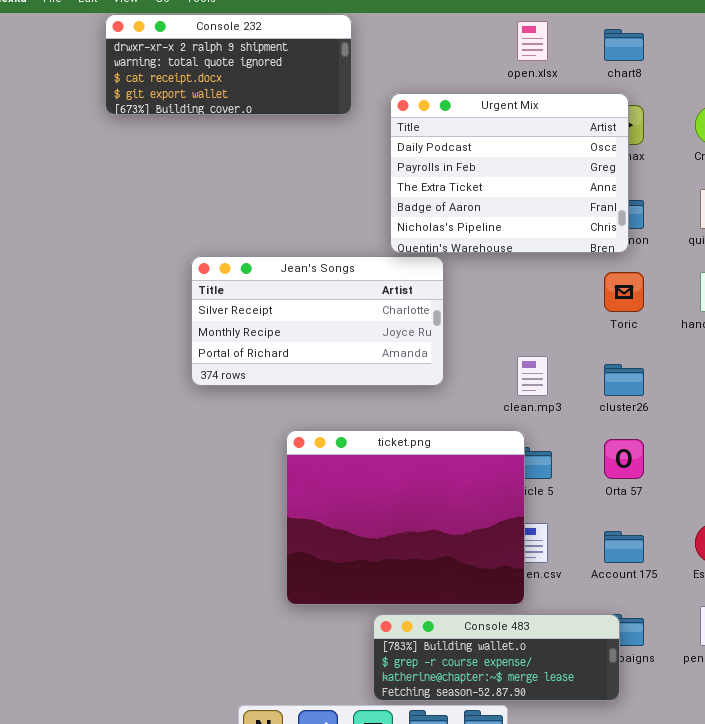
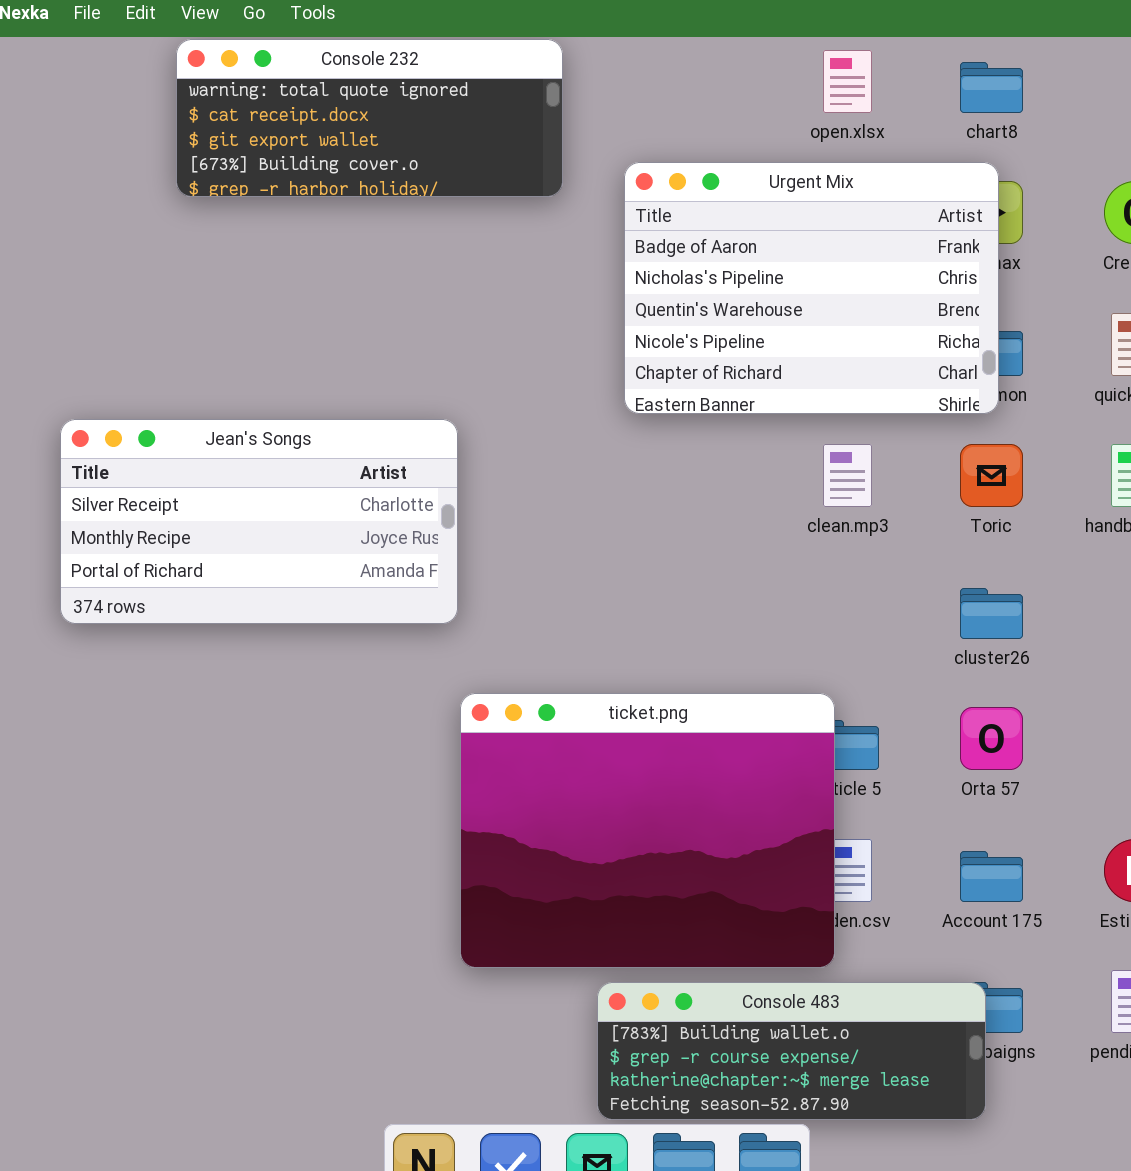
Console 232: [105,14,352,115] -> [176,39,563,197], scrolled down 1 row
Urgent Mix: [390,93,629,253] -> [624,162,999,414], scrolled down 3 rows
Jean's Songs: [191,256,444,386] -> [60,419,458,624], moved
clean.mp3: [517,356,548,396] -> [823,444,872,507], moved

